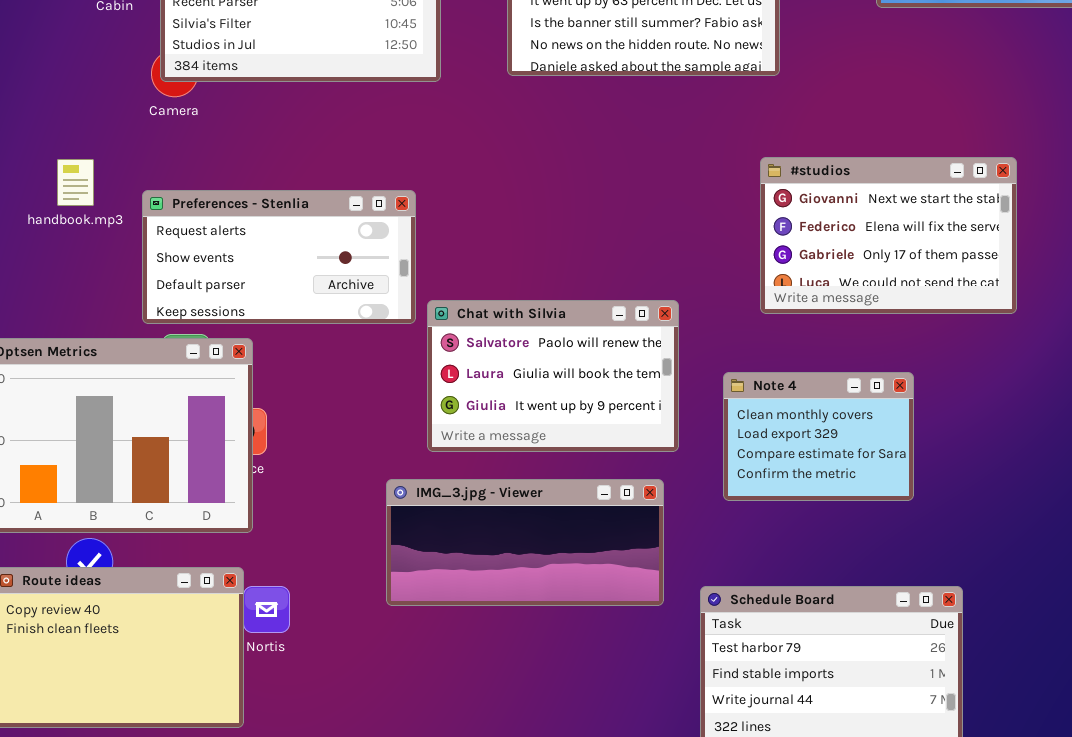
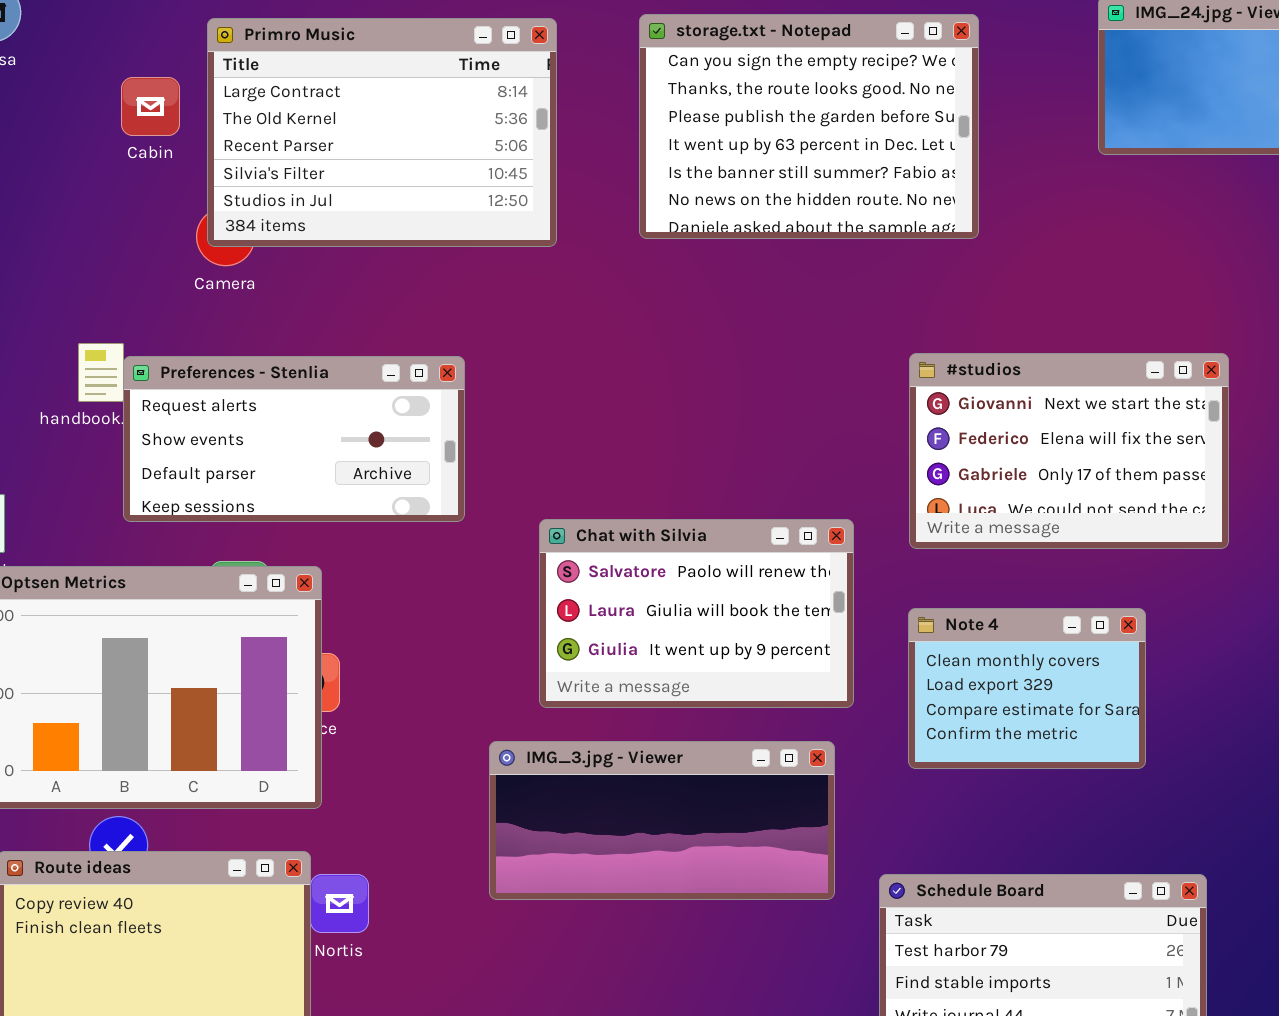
#studios: [760,157,1017,314] -> [909,353,1229,549], moved
Preferences - Stenlia: [142,190,416,324] -> [123,356,465,522], moved

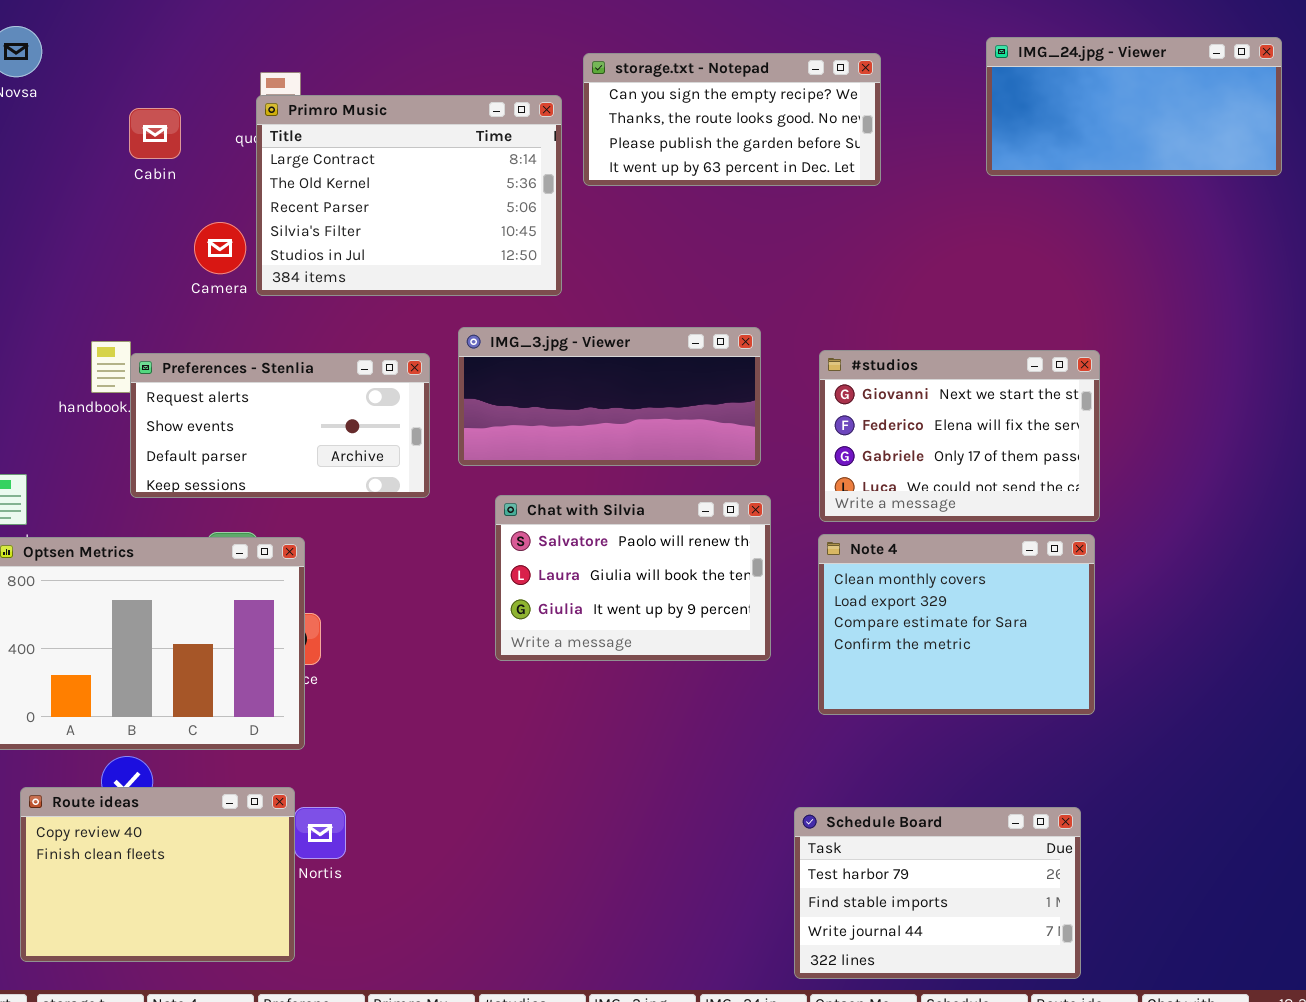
storage.txt - Notepad: [639,14,979,239] -> [583,53,881,186], resized
Primro Music: [207,18,557,247] -> [256,95,562,296], moved
Note 4: [908,608,1146,769] -> [818,534,1095,715], resized
IMG_3.jpg - Viewer: [489,741,835,900] -> [458,327,761,466], moved

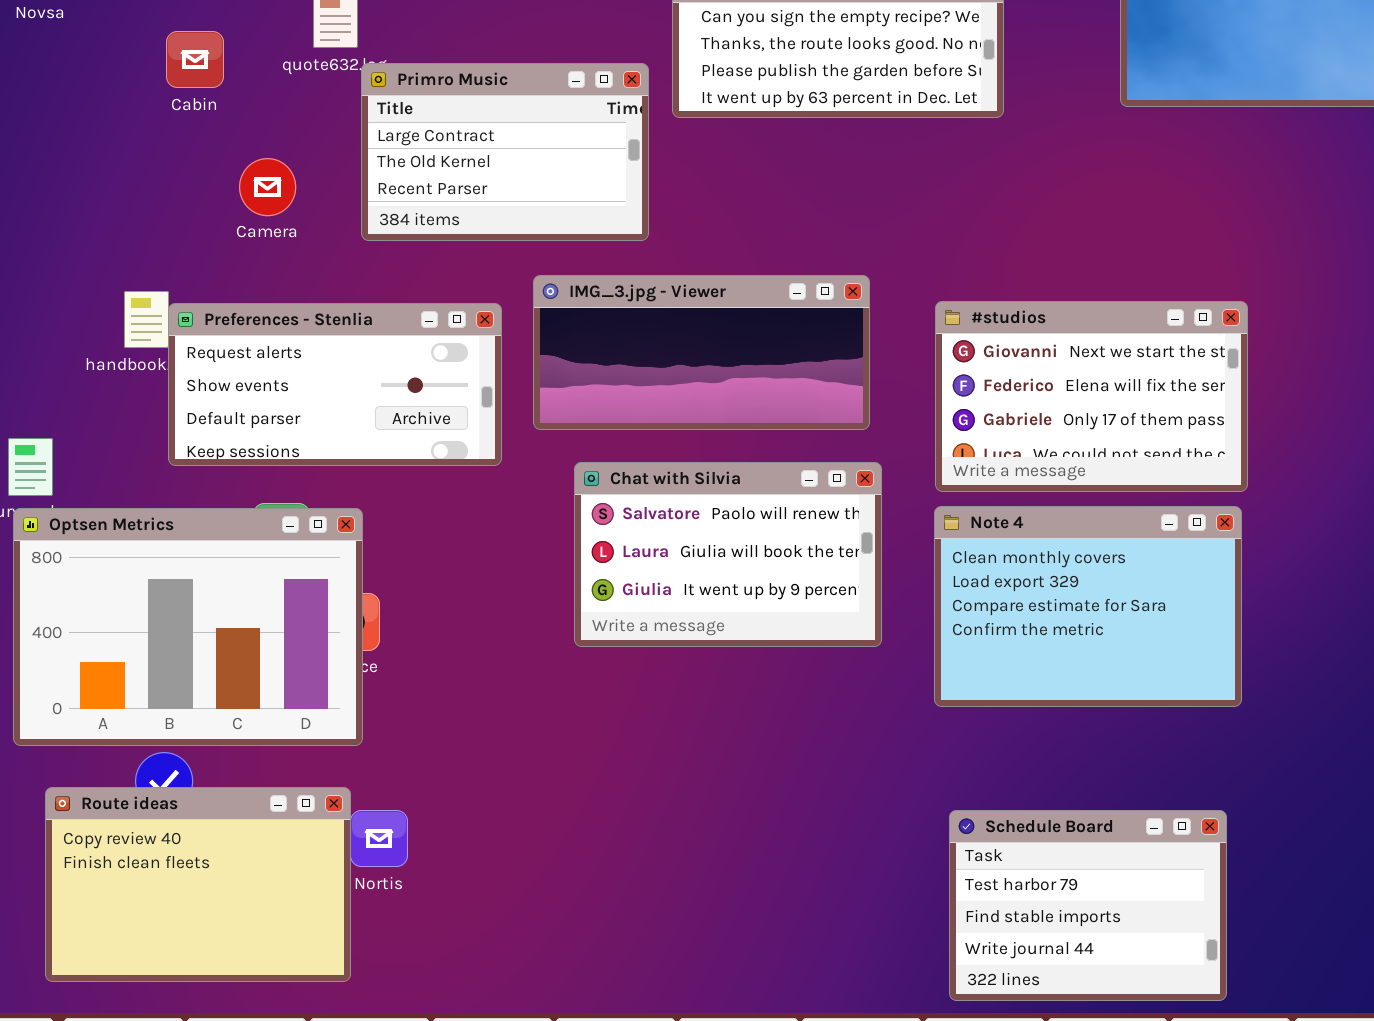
Primro Music: [256,95,562,296] -> [361,63,649,241], resized
Schedule Board: [794,807,1081,979] -> [949,810,1227,1001], resized

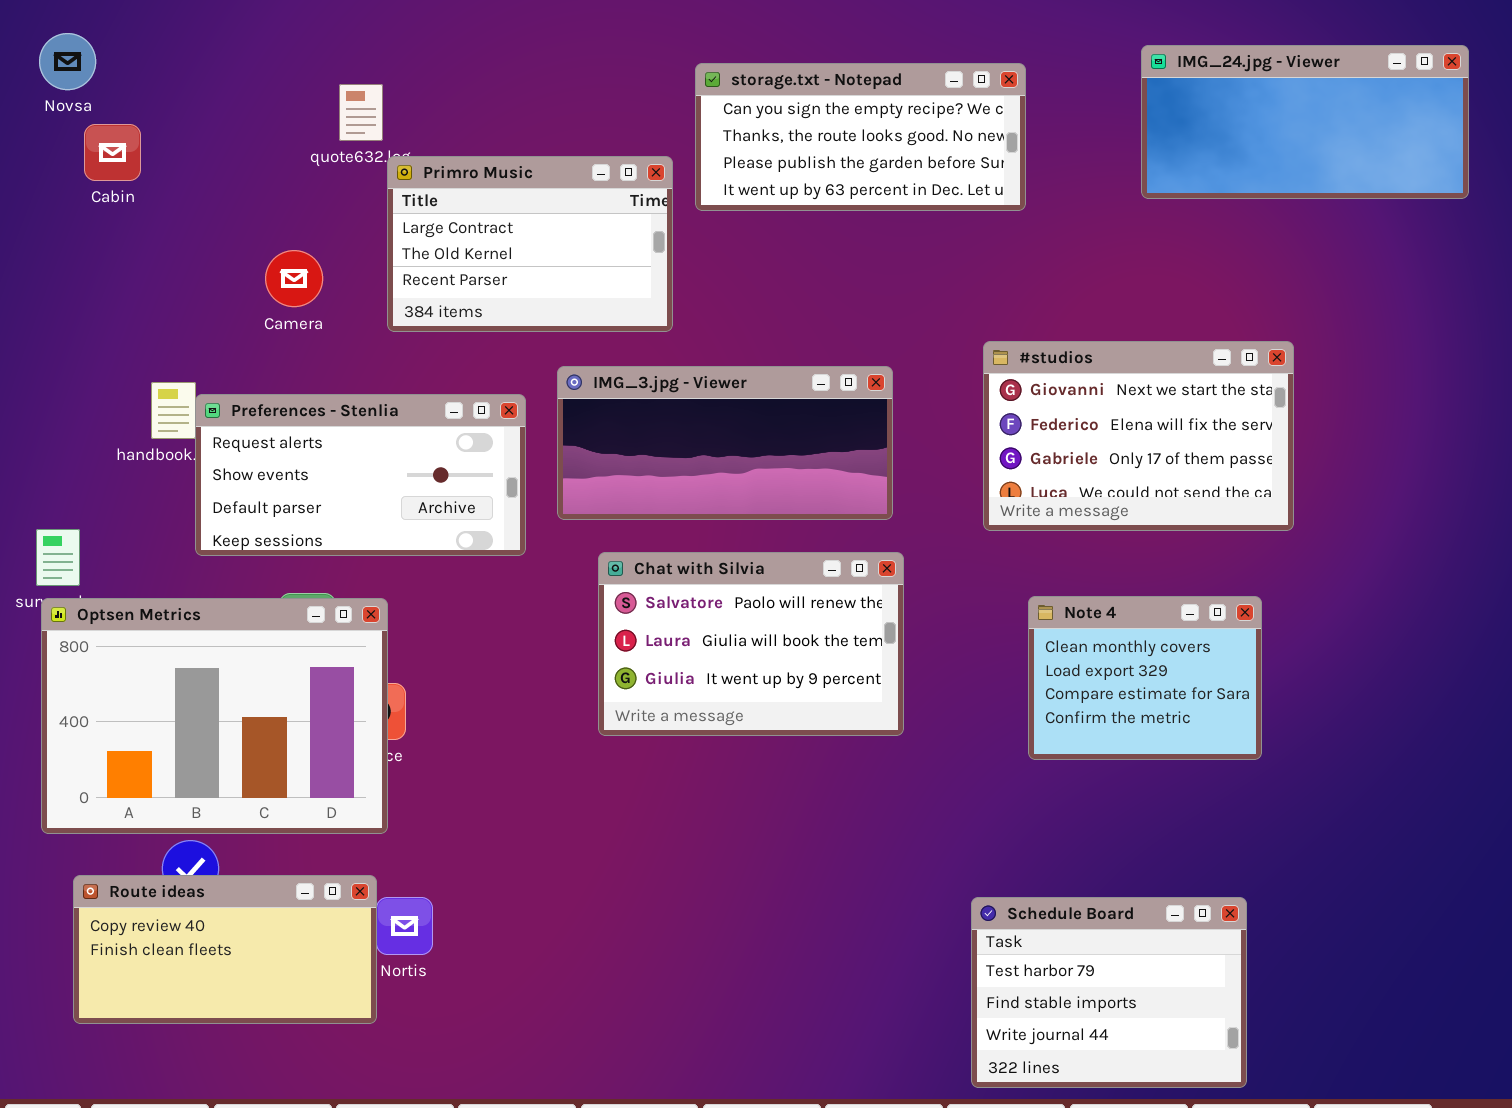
Cabin: [166,31,224,88] -> [84,124,141,181], moved
#studios: [935,301,1248,492] -> [983,341,1294,531], moved
Note 4: [934,506,1242,707] -> [1028,596,1262,760], resized
Route ideas: [45,787,351,982] -> [73,875,377,1024], resized

